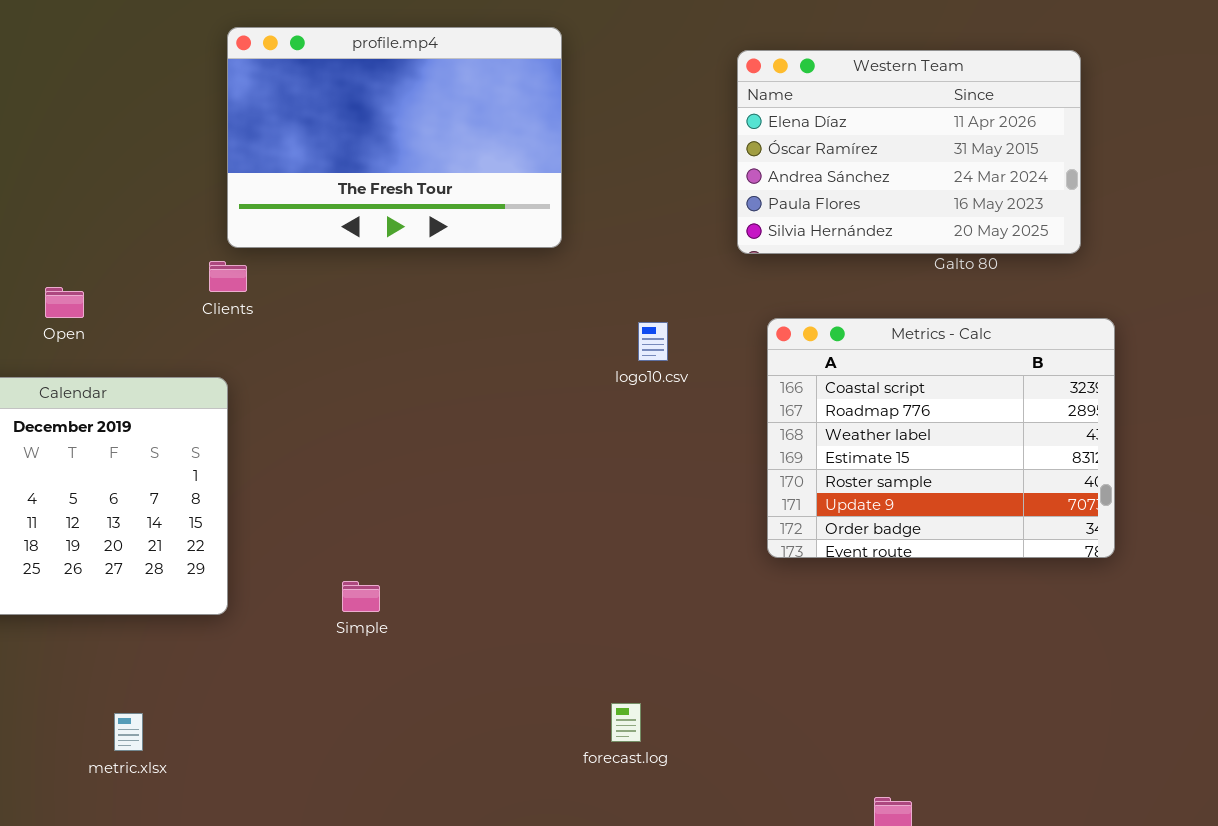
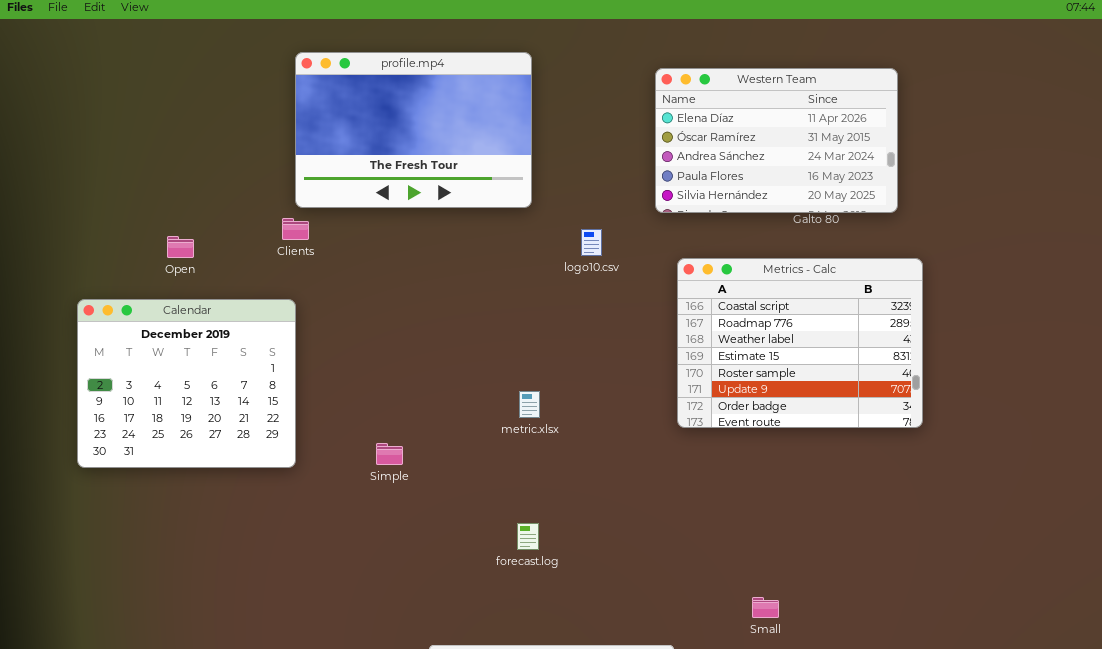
logo10.csv: [638,322,668,361] -> [581,229,602,256], moved
forecast.log: [611,703,641,742] -> [517,523,539,550], moved
metric.xlsx: [114,713,143,751] -> [519,391,540,418], moved

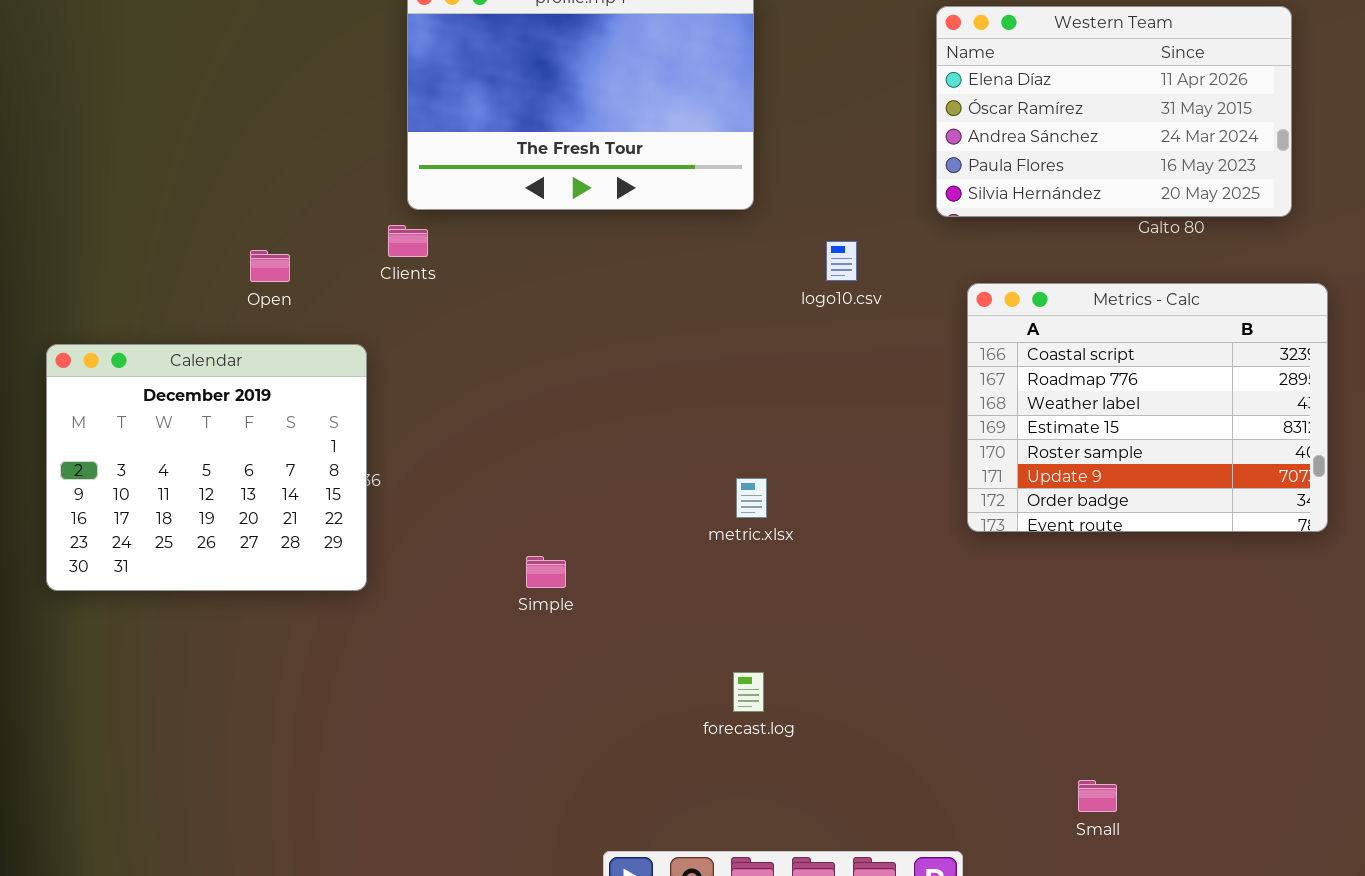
Open: [167,236,194,258] -> [250,250,290,282], moved
Calendar: [77,299,296,468] -> [46,344,367,591], moved

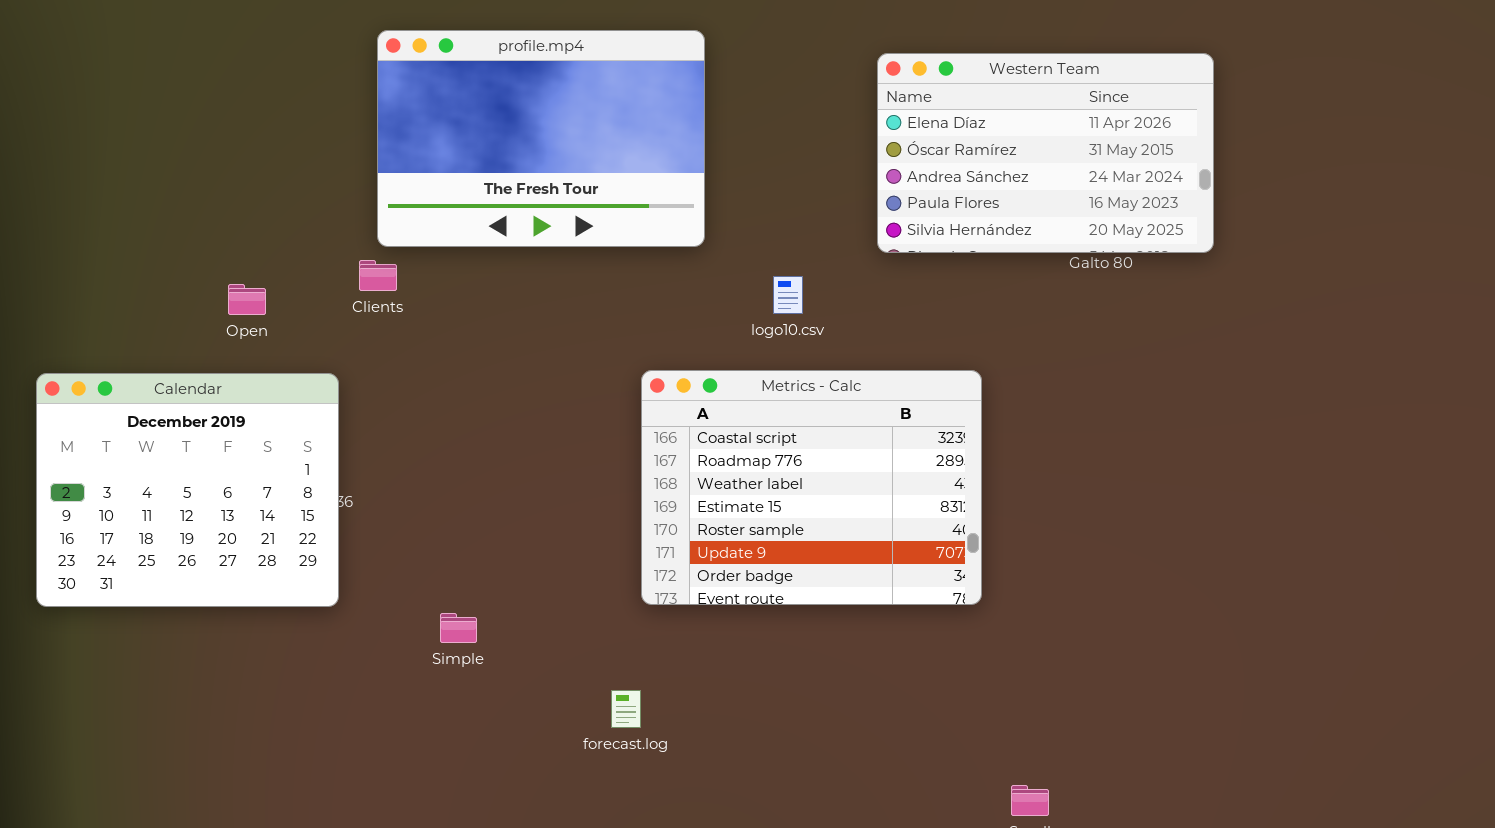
Metrics - Calc: [967,283,1328,532] -> [641,370,982,605], moved
Simple: [526,556,566,588] -> [440,613,477,643], moved
forecast.log: [733,672,764,712] -> [611,690,641,728], moved

